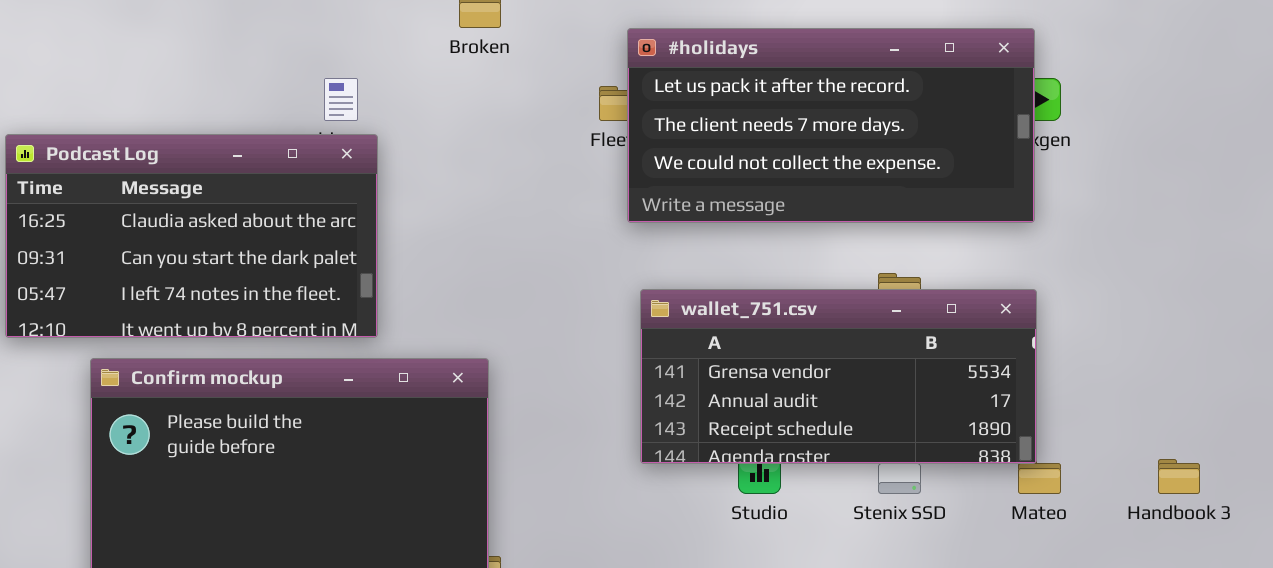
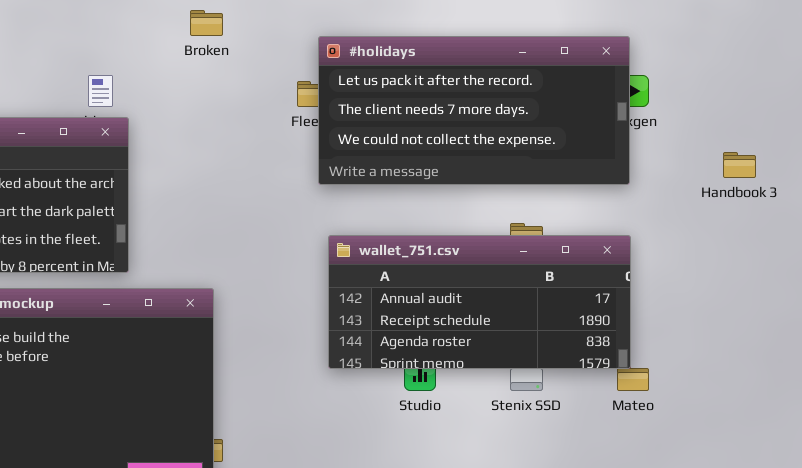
wallet_751.csv: [640,289,1037,464] -> [328,235,631,369], scrolled down 1 row
Handbook 3: [1158,459,1200,494] -> [723,152,756,178], moved

